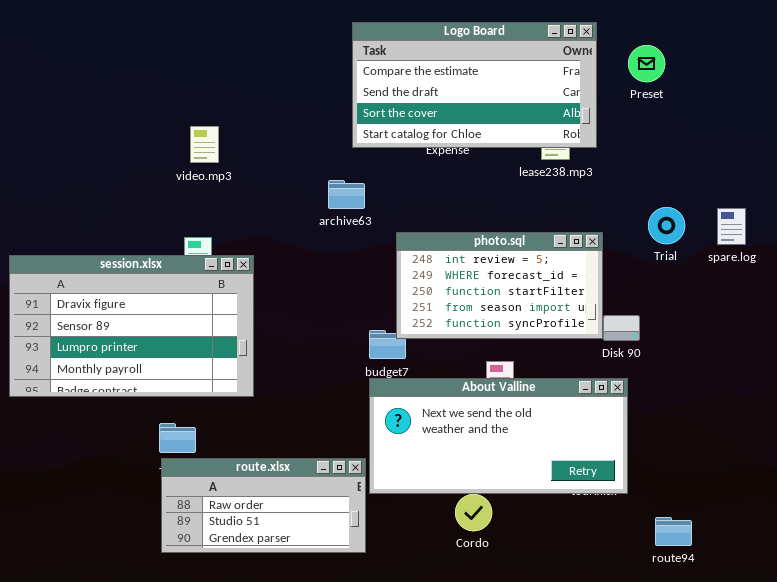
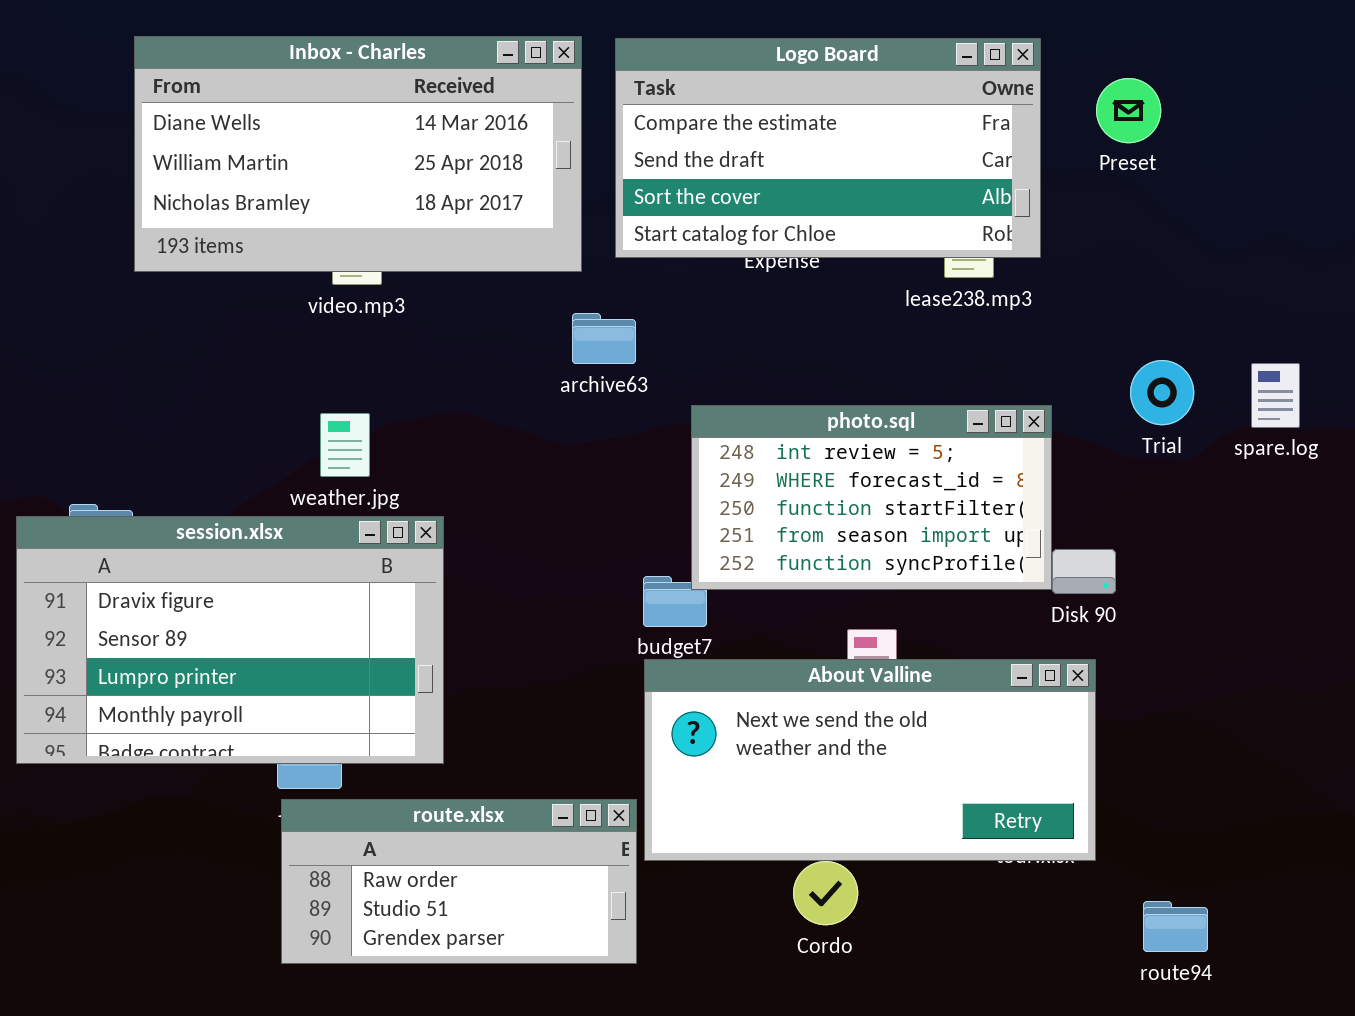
Inbox - Charles: none -> [134,36,582,272], opened
session.xlsx: [9,255,254,397] -> [16,516,444,764], moved

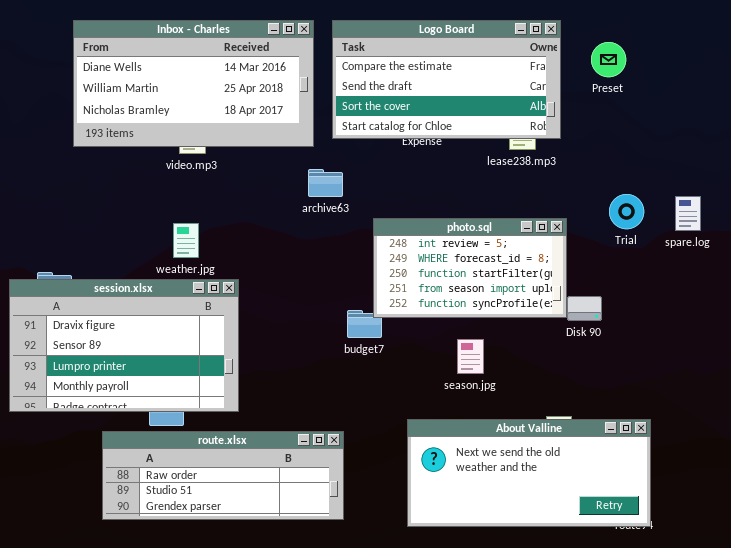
About Valline: [644,659,1096,861] -> [407,419,651,527], moved
route.xlsx: [281,799,637,964] -> [102,431,344,520], resized

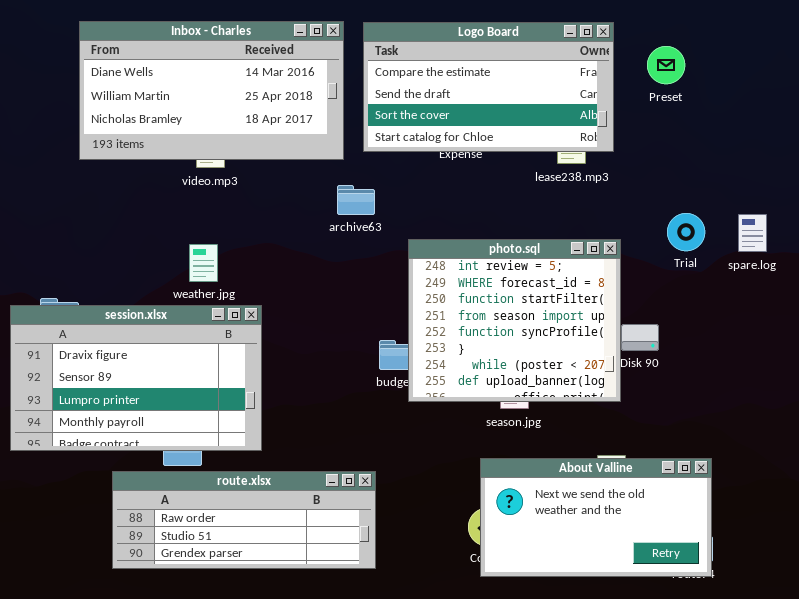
photo.sql: [373,218,567,318] -> [408,239,621,402], resized
About Valline: [407,419,651,527] -> [480,458,712,577], resized

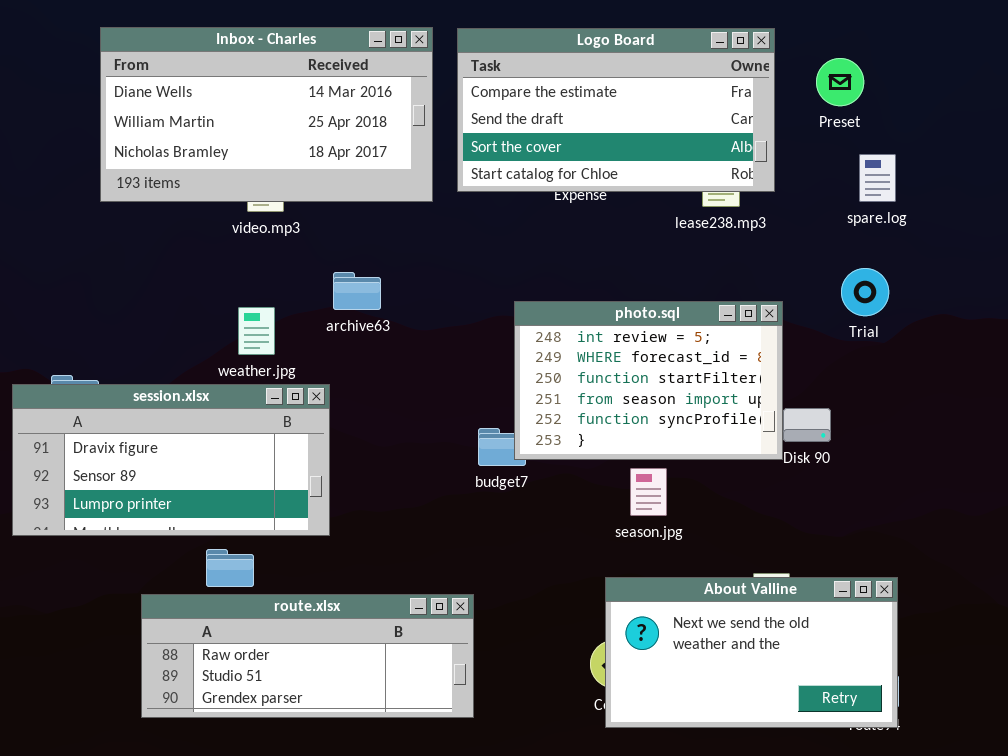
archive63: [337,185,375,215] -> [333,272,381,310], moved
spare.log: [738,214,767,252] -> [859,154,896,202], moved
photo.sql: [408,239,621,402] -> [514,301,783,460], resized
session.xlsx: [10,305,262,451] -> [12,384,330,536], resized

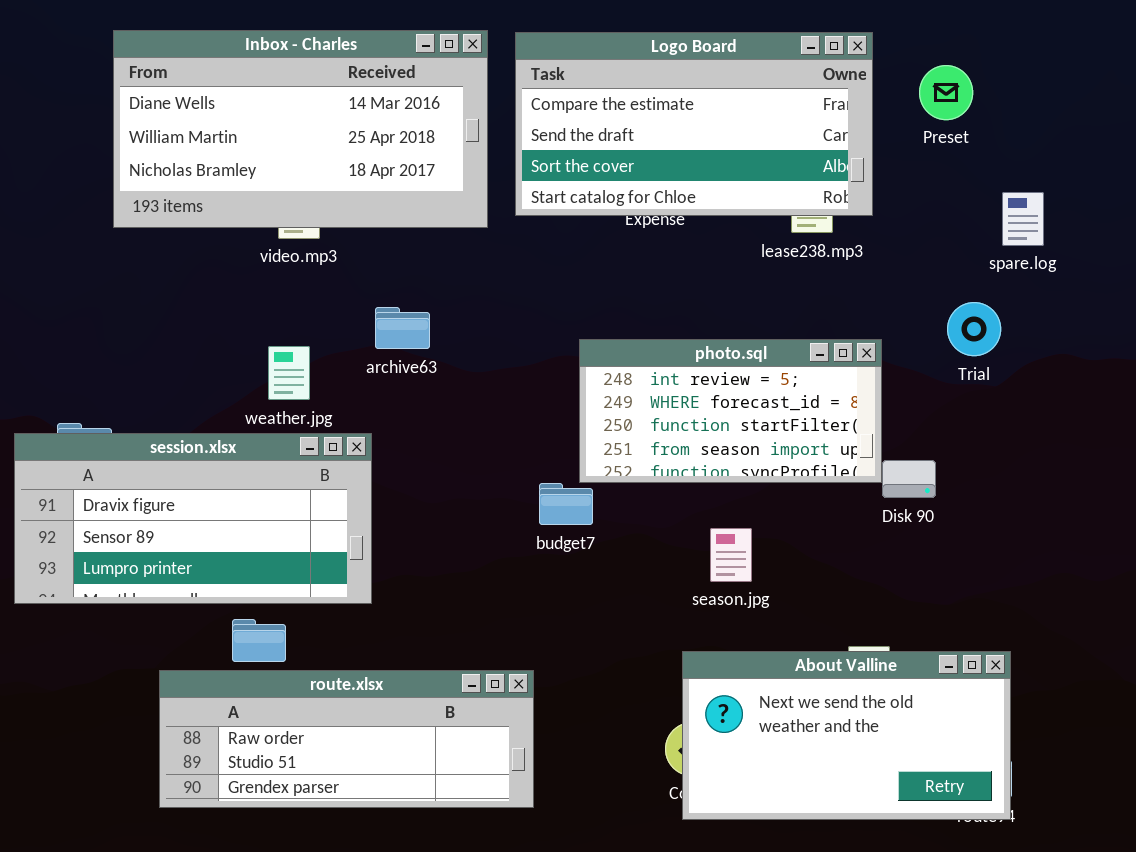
spare.log: [859,154,896,202] -> [1002,192,1044,246], moved
photo.sql: [514,301,783,460] -> [579,339,882,483], resized

